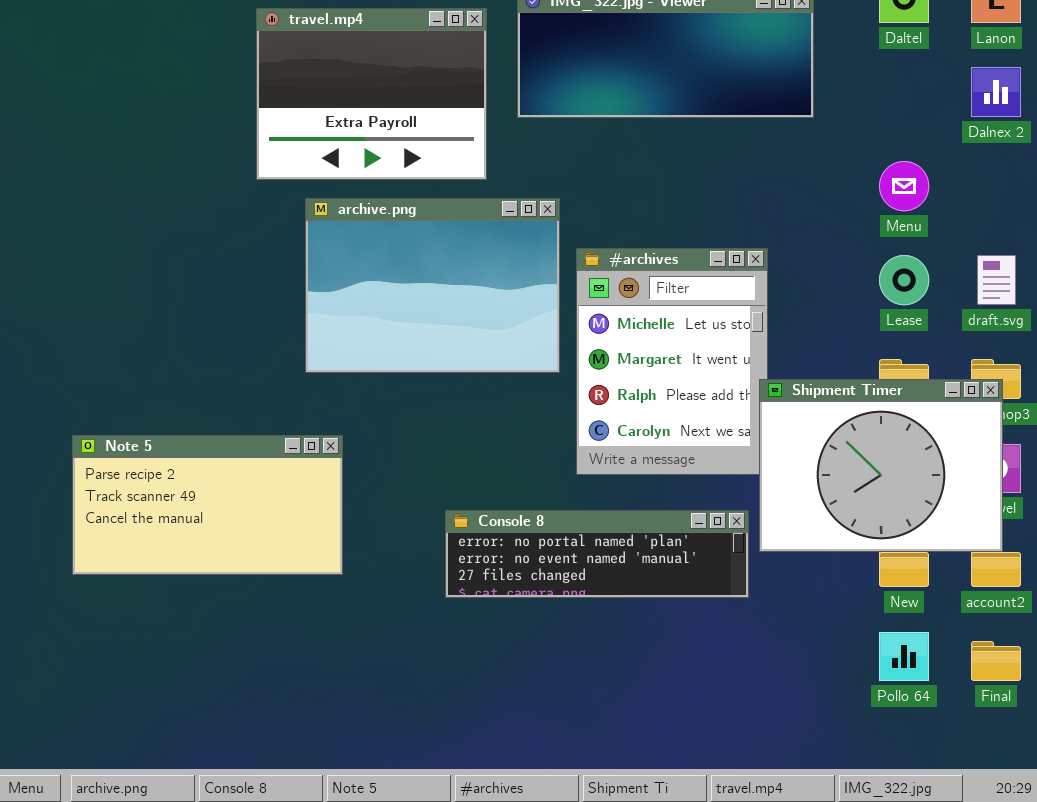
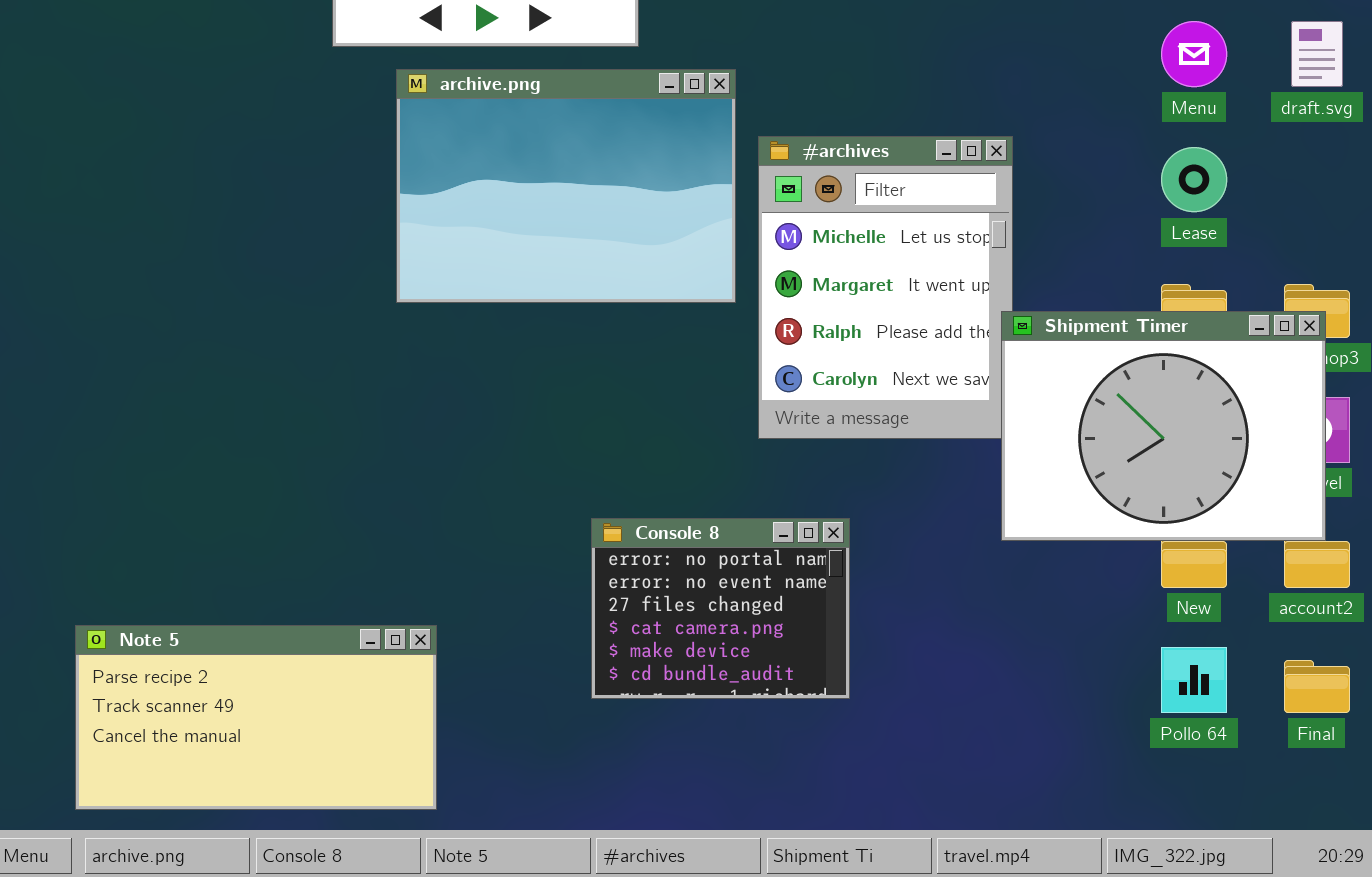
draft.svg: [977,255,1016,305] -> [1291,21,1343,87], moved
Note 5: [72,435,343,575] -> [75,625,437,810], moved
Console 8: [445,510,749,598] -> [591,518,850,699], moved, resized

